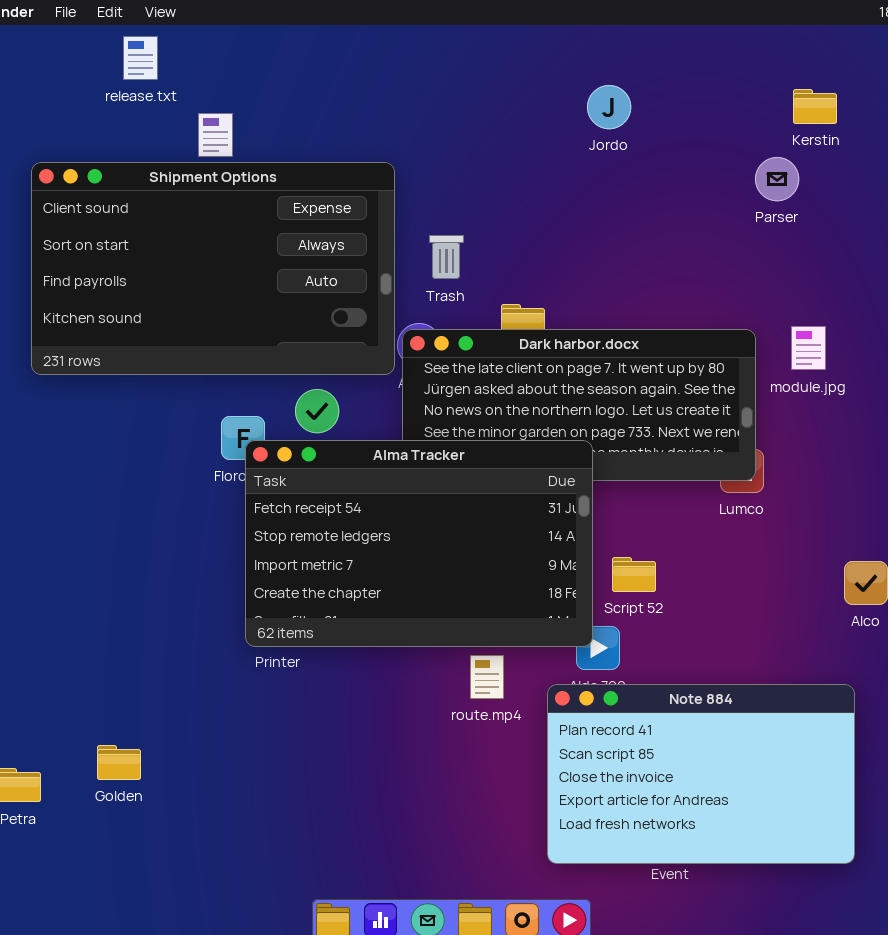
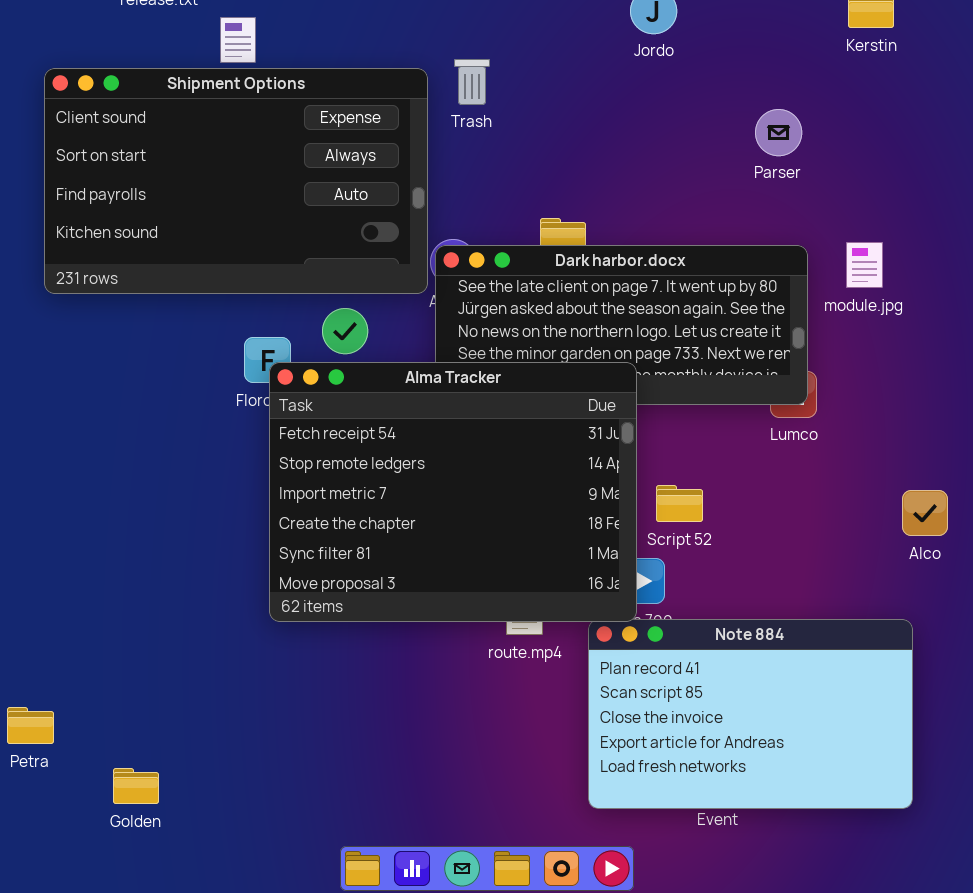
Parser: [755,157,799,201] -> [755,109,802,156], moved
Trash: [429,235,464,279] -> [454,59,490,105], moved
Alma Tracker: [245,440,593,647] -> [269,362,637,622], resized
Golden: [97,745,141,780] -> [113,768,159,804], moved

